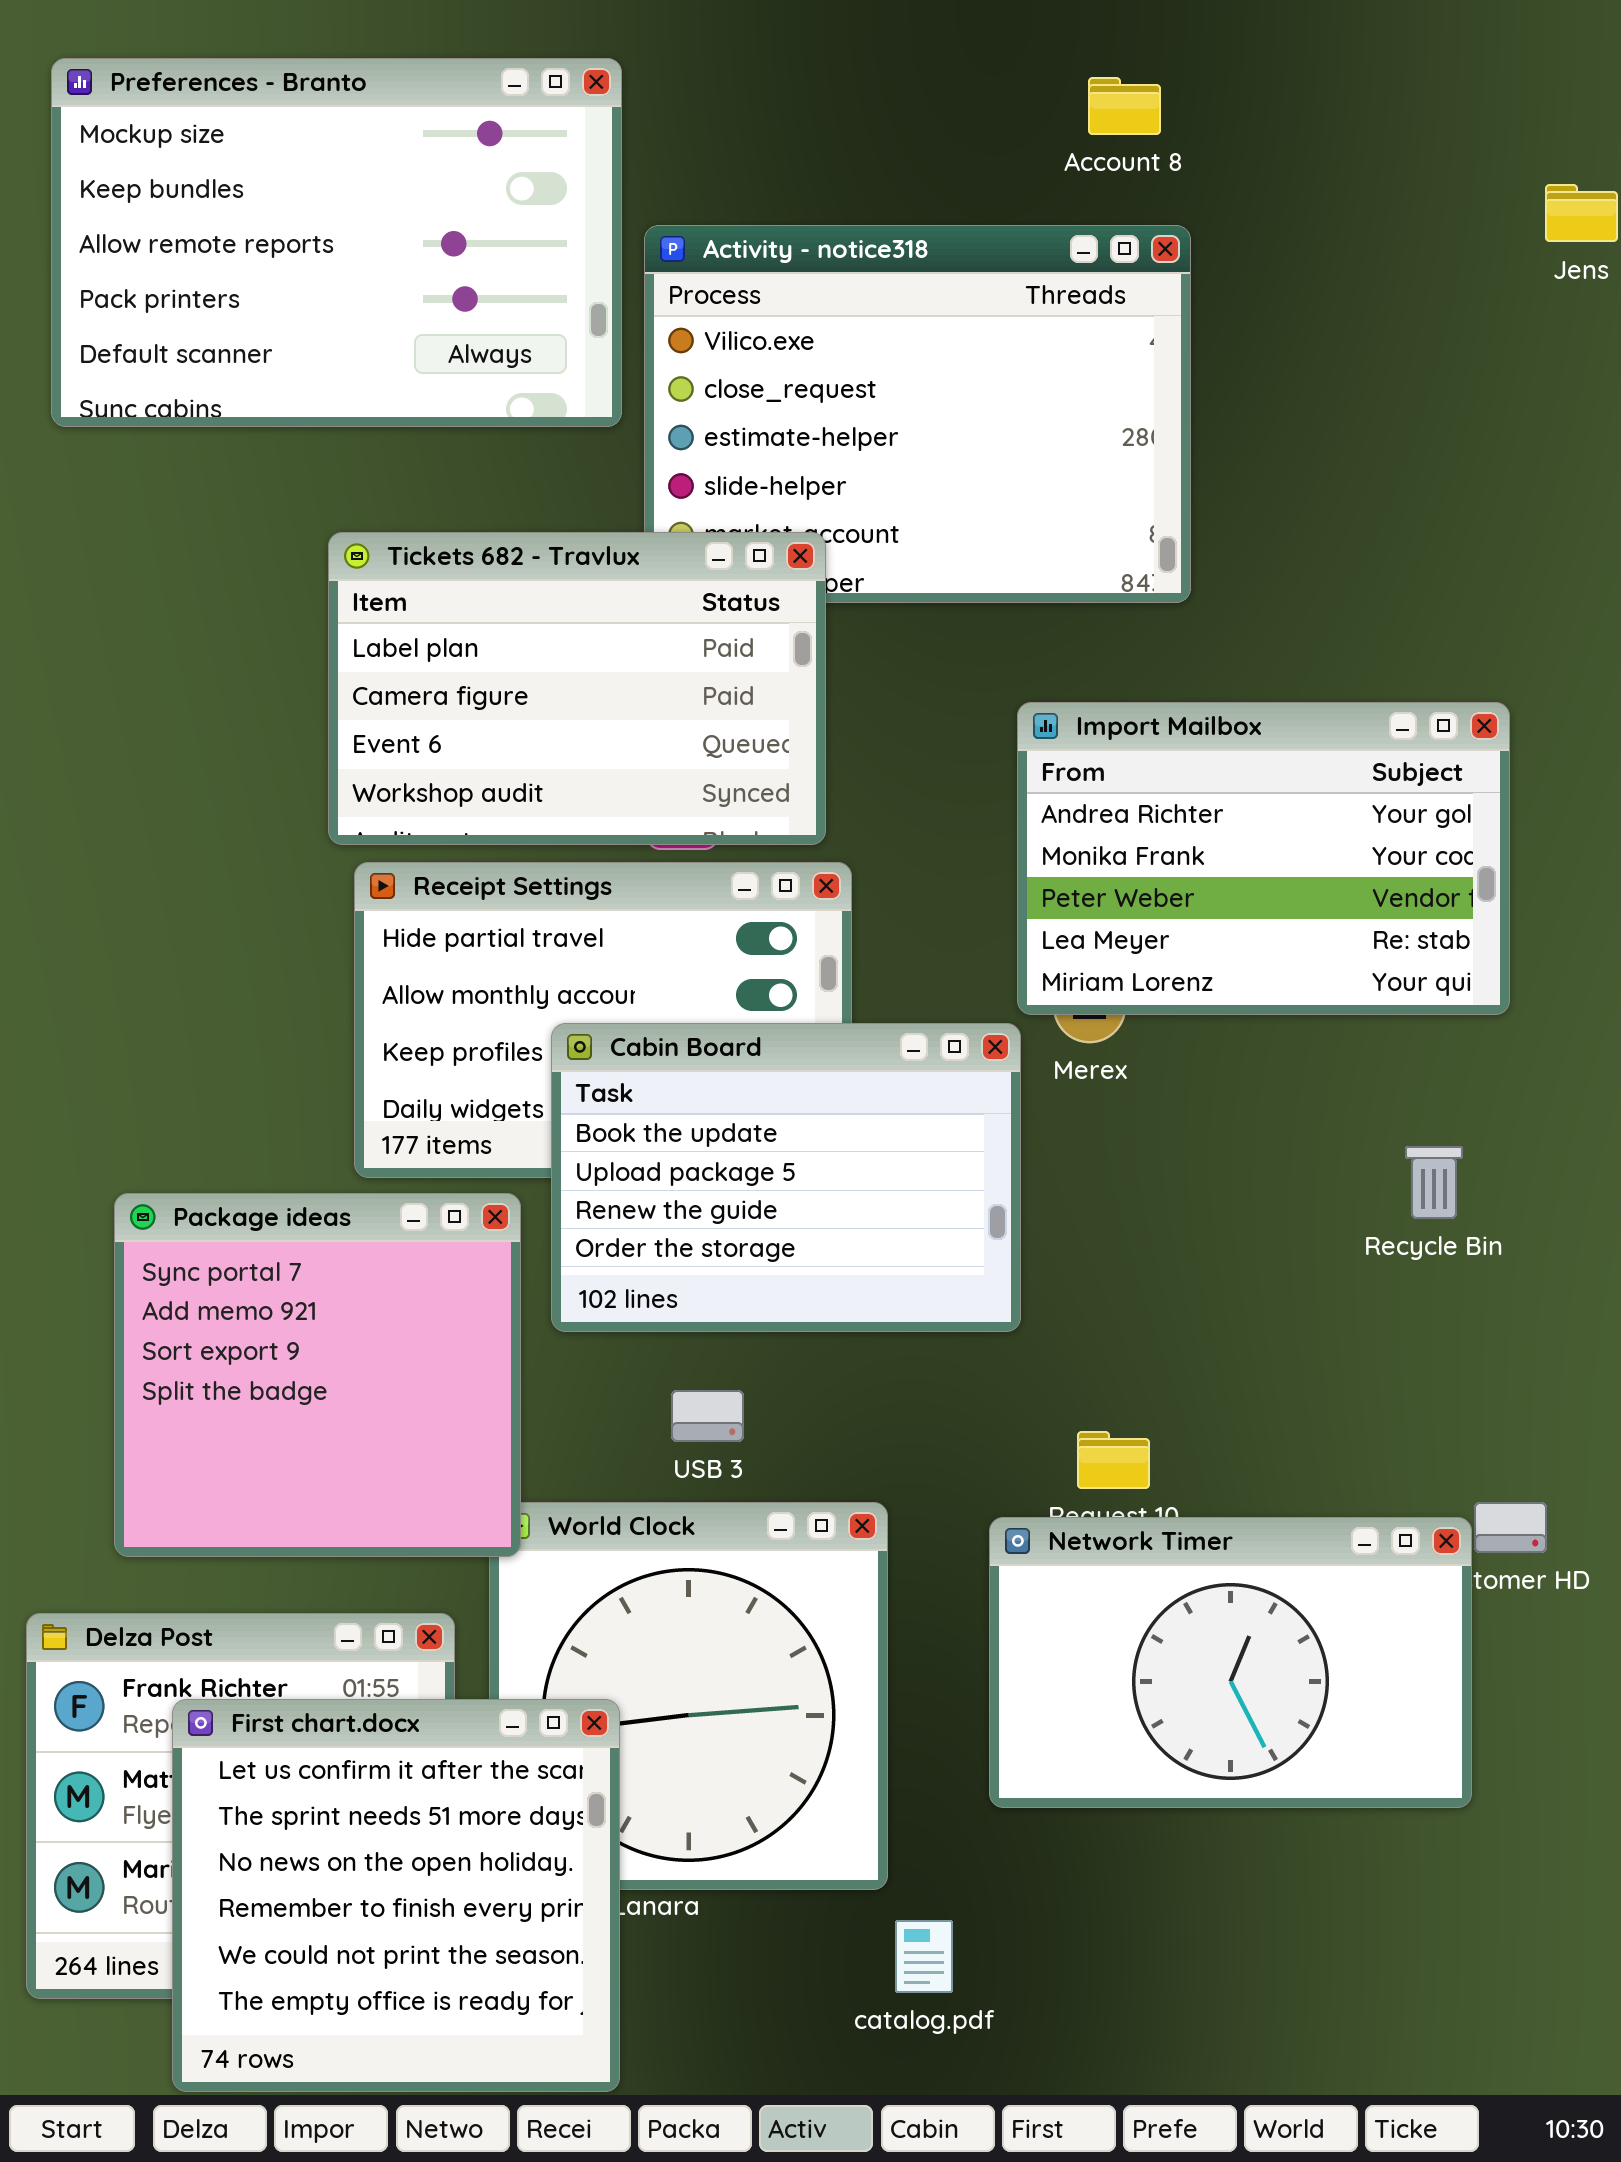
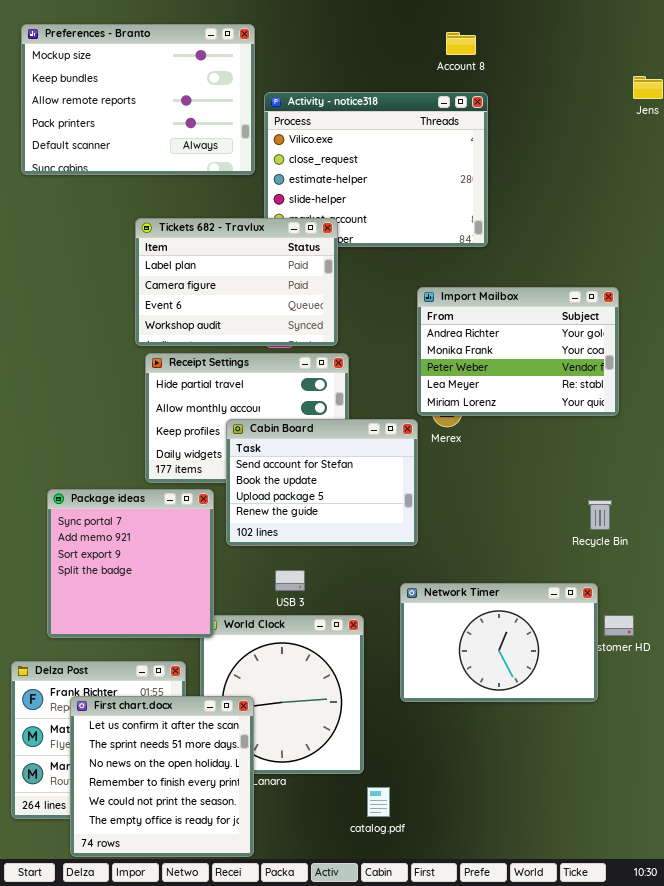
Cabin Board: [551,1023,1021,1332] -> [226,419,418,546], scrolled up 1 row
Recycle Bin: [1405,1146,1463,1219] -> [588,500,612,530], moved
Network Timer: [989,1517,1472,1808] -> [400,583,598,702], moved

